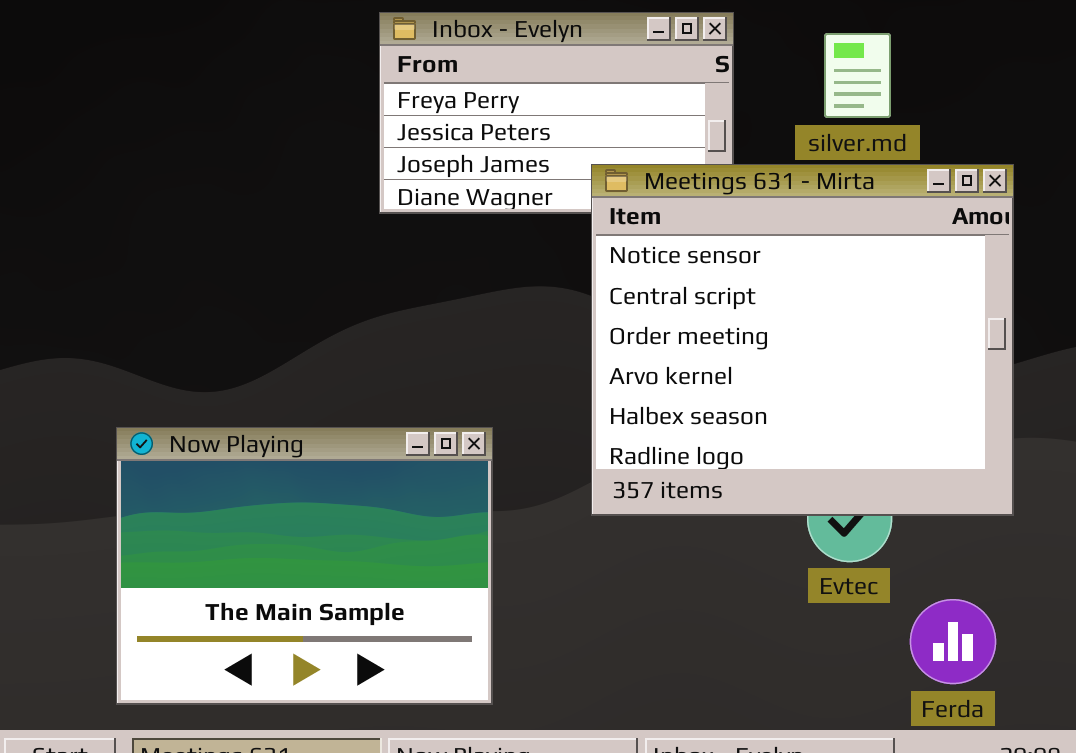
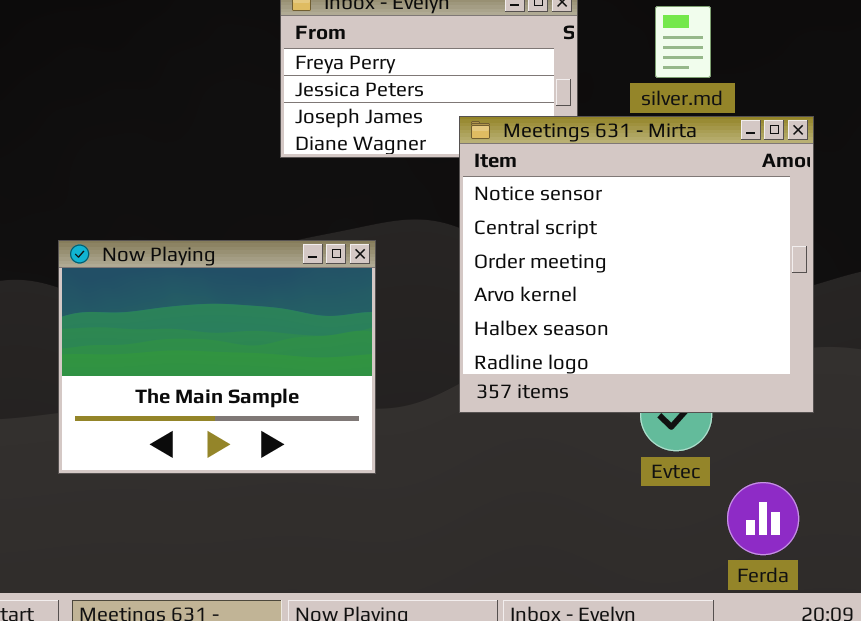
Now Playing: [116,427,493,705] -> [58,240,376,474], moved

